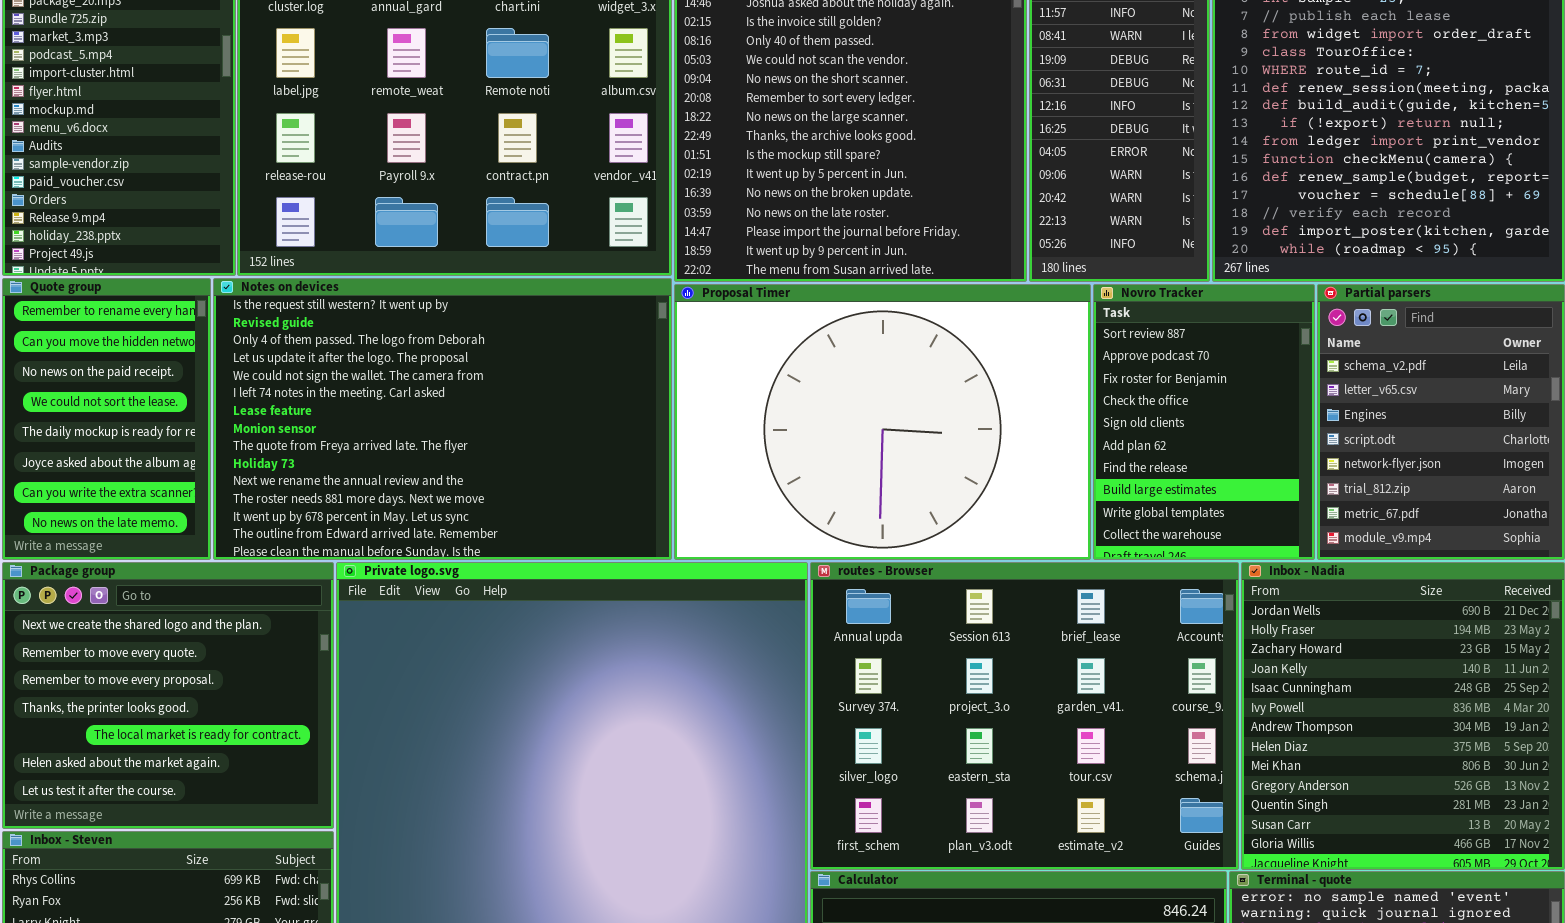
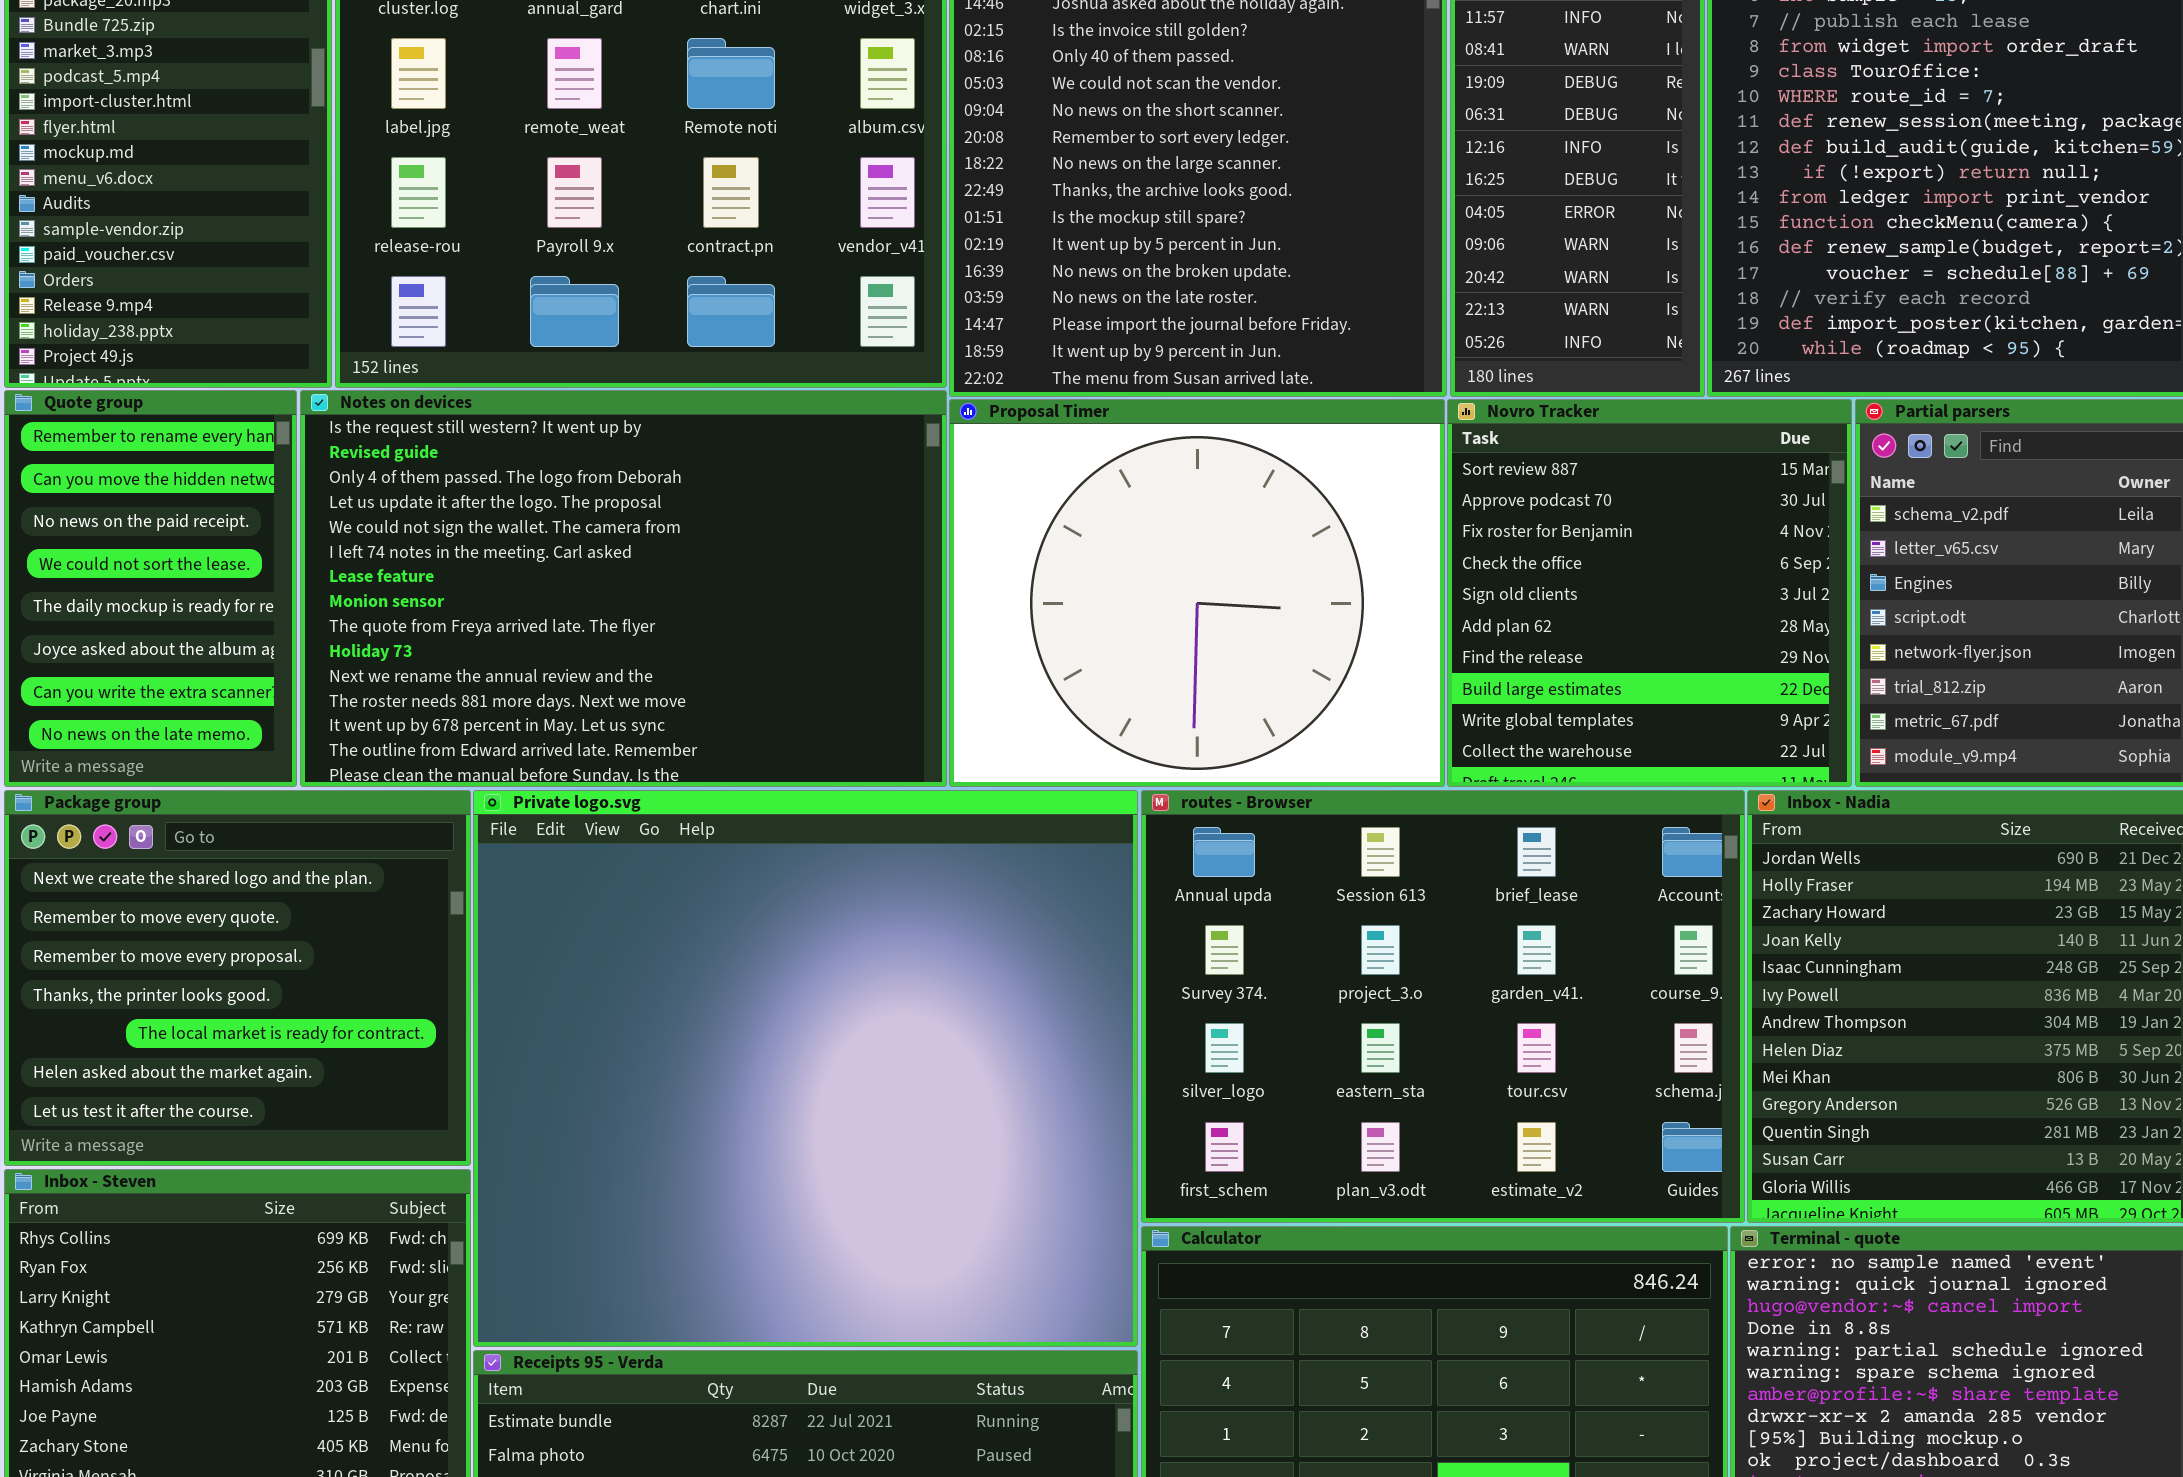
Proposal Timer: [674,284,1091,560] -> [949,399,1445,787], resized
Novro Tracker: [1093,284,1315,560] -> [1447,399,1852,787], resized

